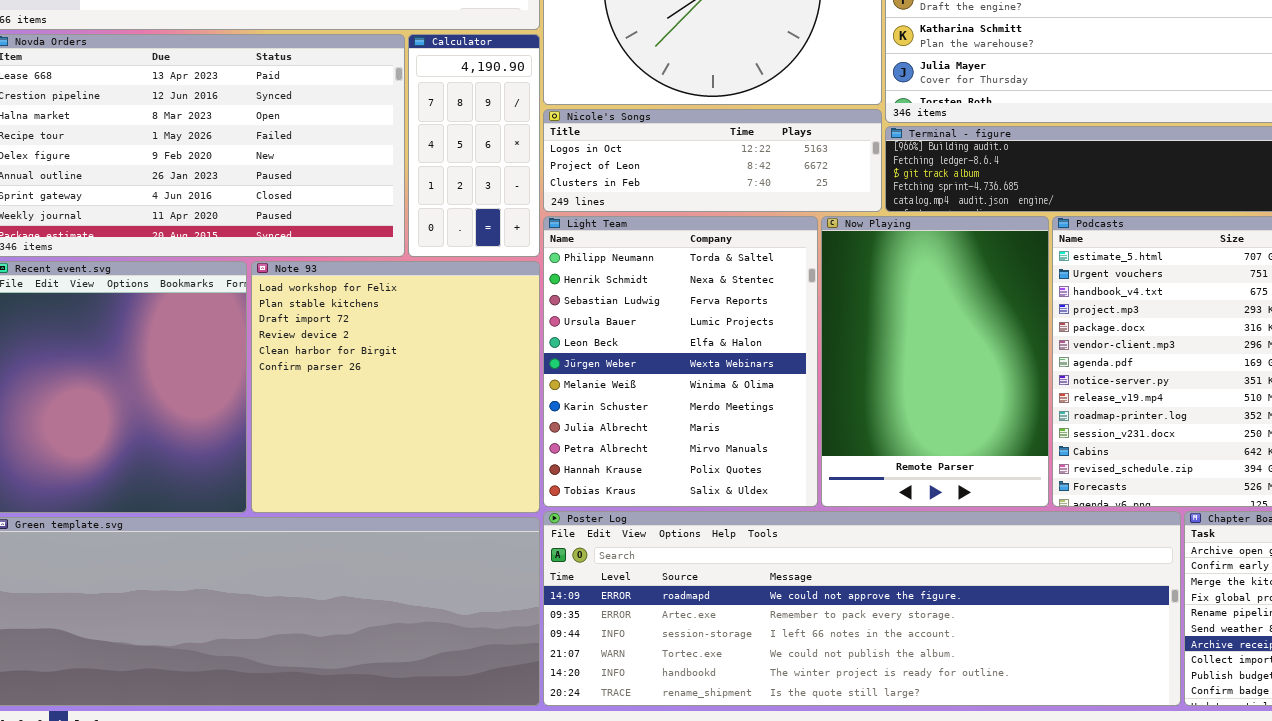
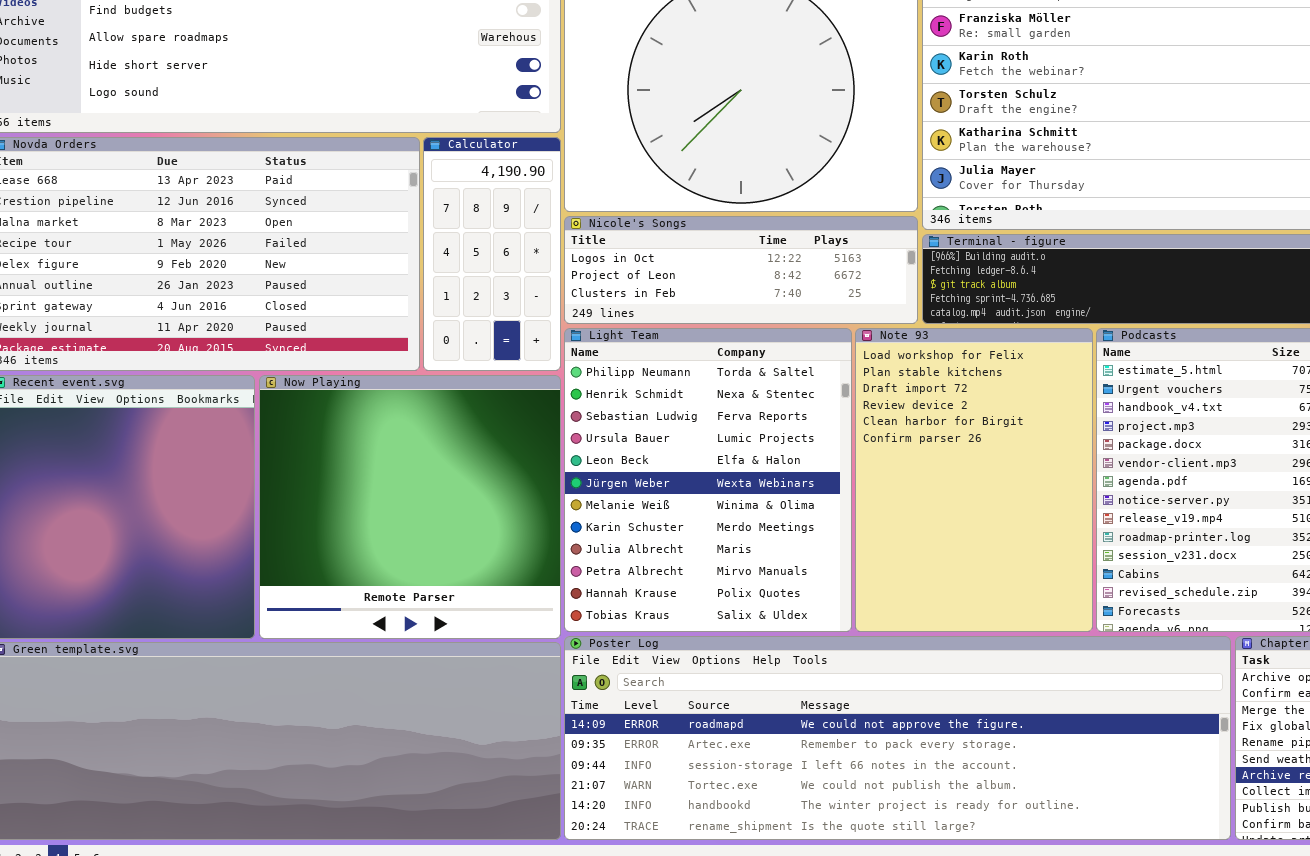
Now Playing: [821,216,1049,507] -> [259,375,561,639], moved, resized
Note 93: [251,261,540,513] -> [855,328,1093,632], moved, resized

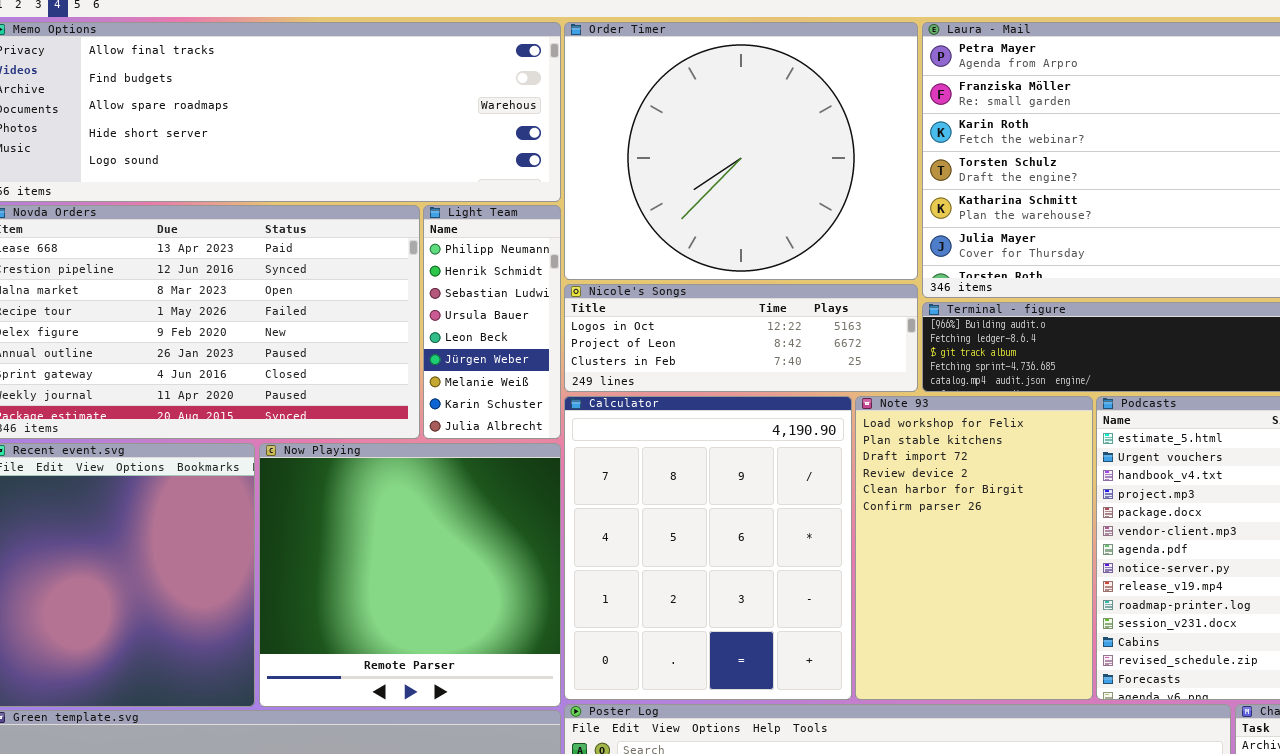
Calculator: [423,137,561,371] -> [564,396,852,700], moved, resized
Light Team: [564,328,852,632] -> [423,205,561,439], moved, resized

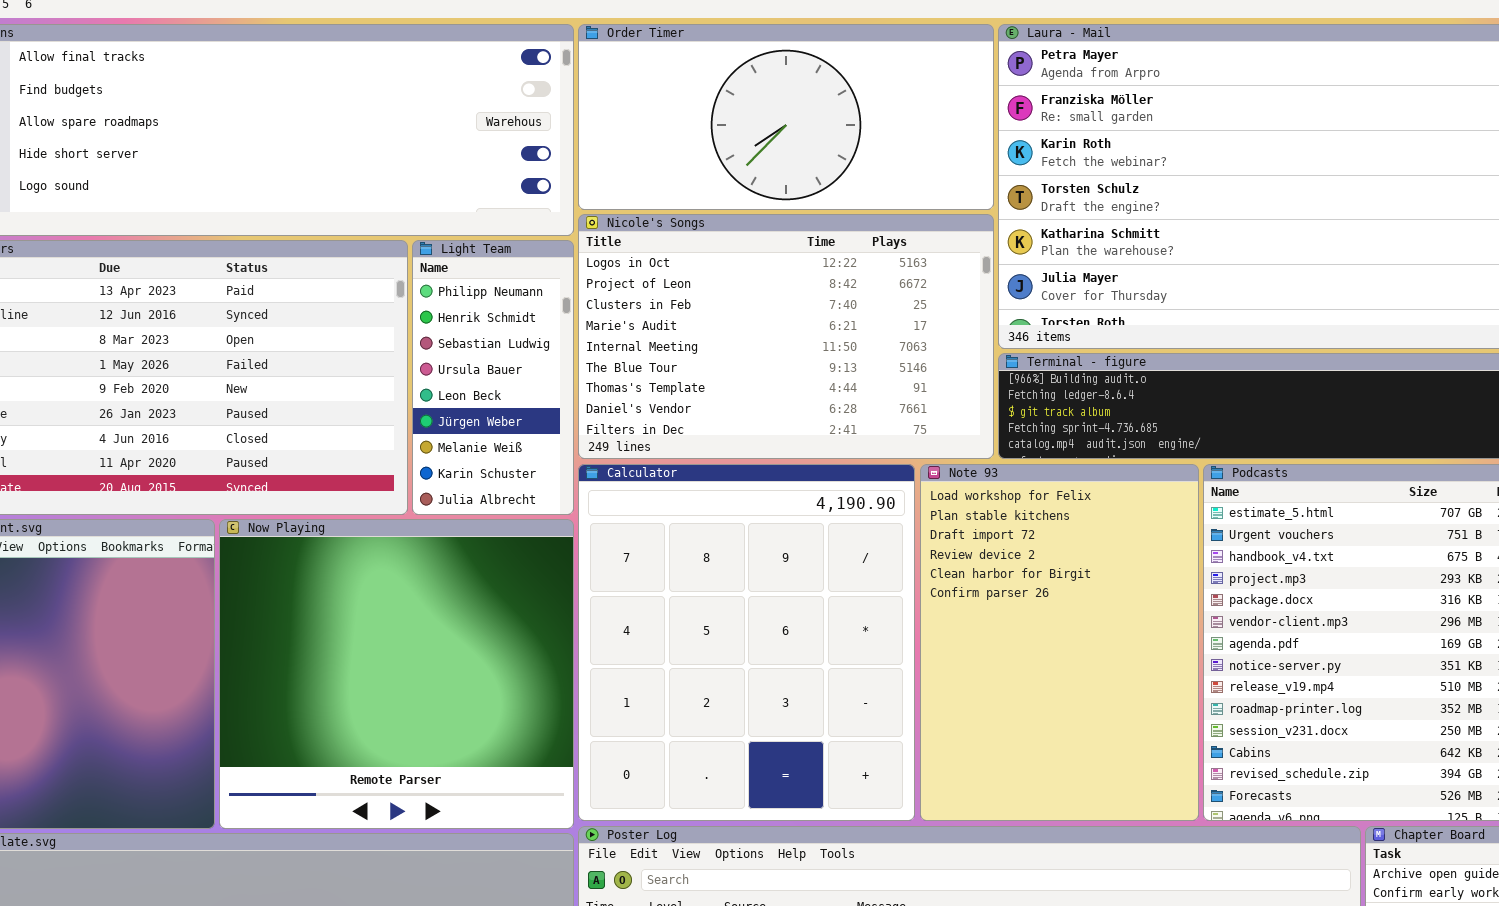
Order Timer: [564,22,918,280] -> [578,24,994,210], resized
Nicole's Songs: [564,284,918,392] -> [578,214,994,459], resized

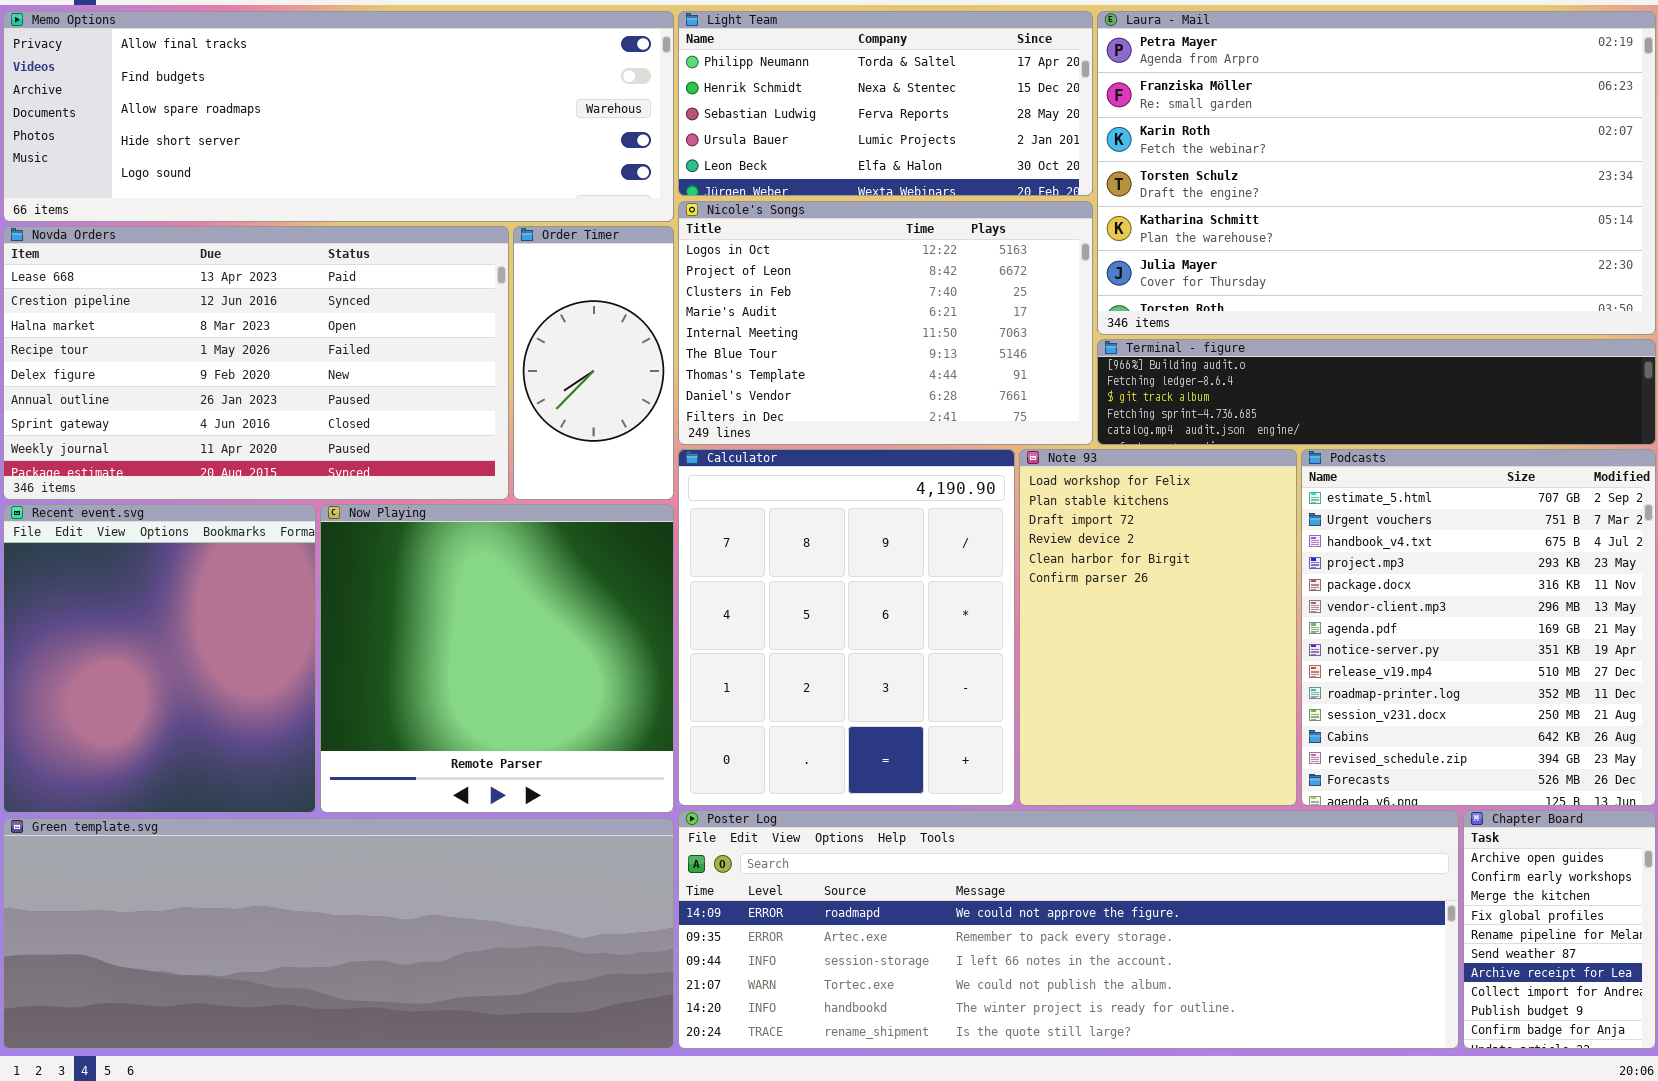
Order Timer: [578,24,994,210] -> [513,226,674,500], moved, resized
Light Team: [412,240,574,515] -> [678,11,1093,196], moved, resized

